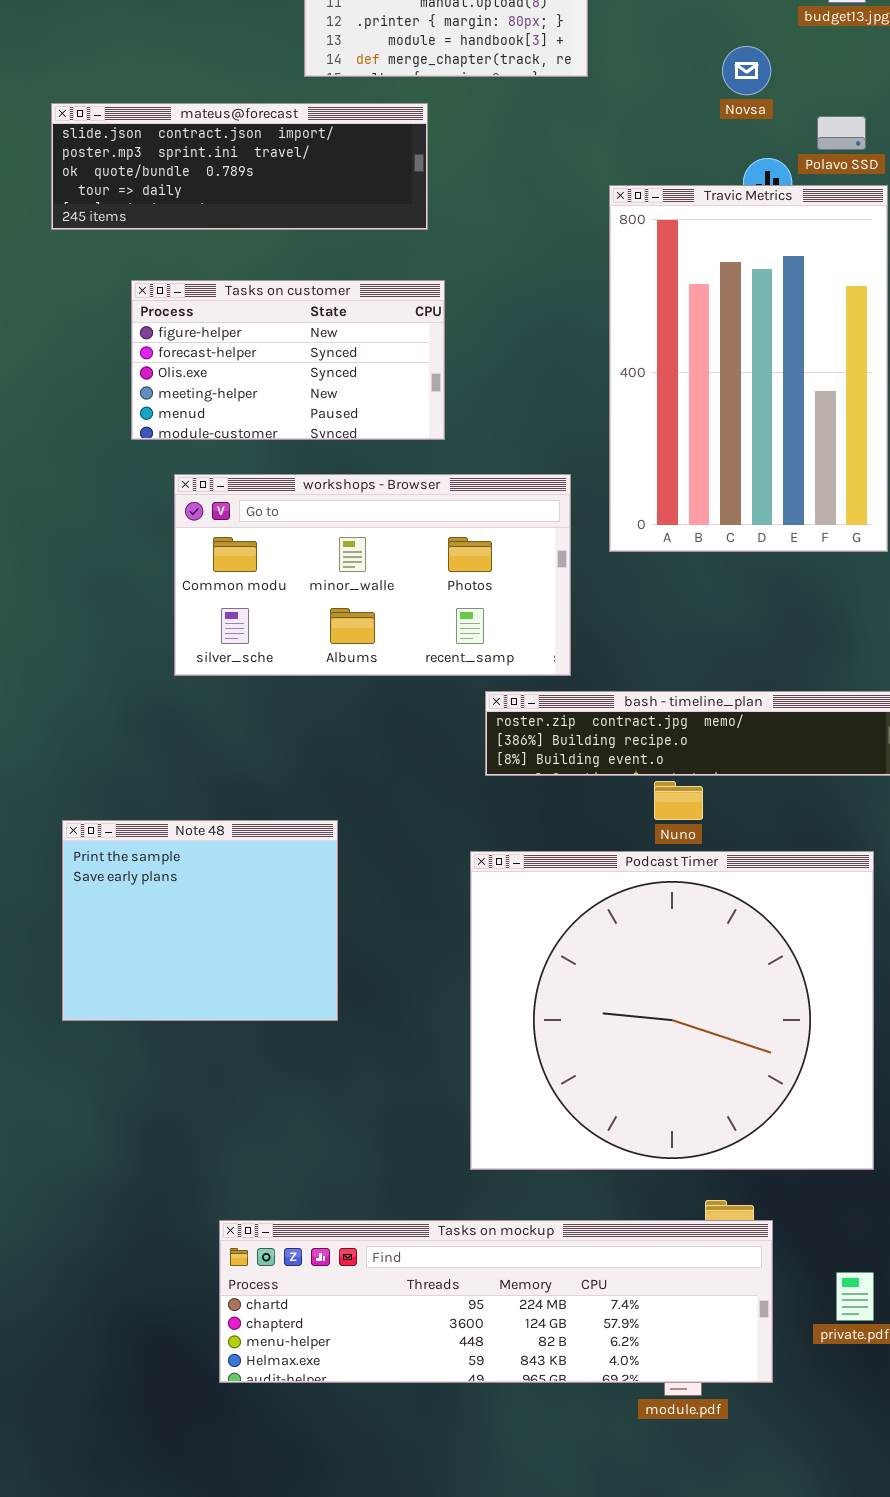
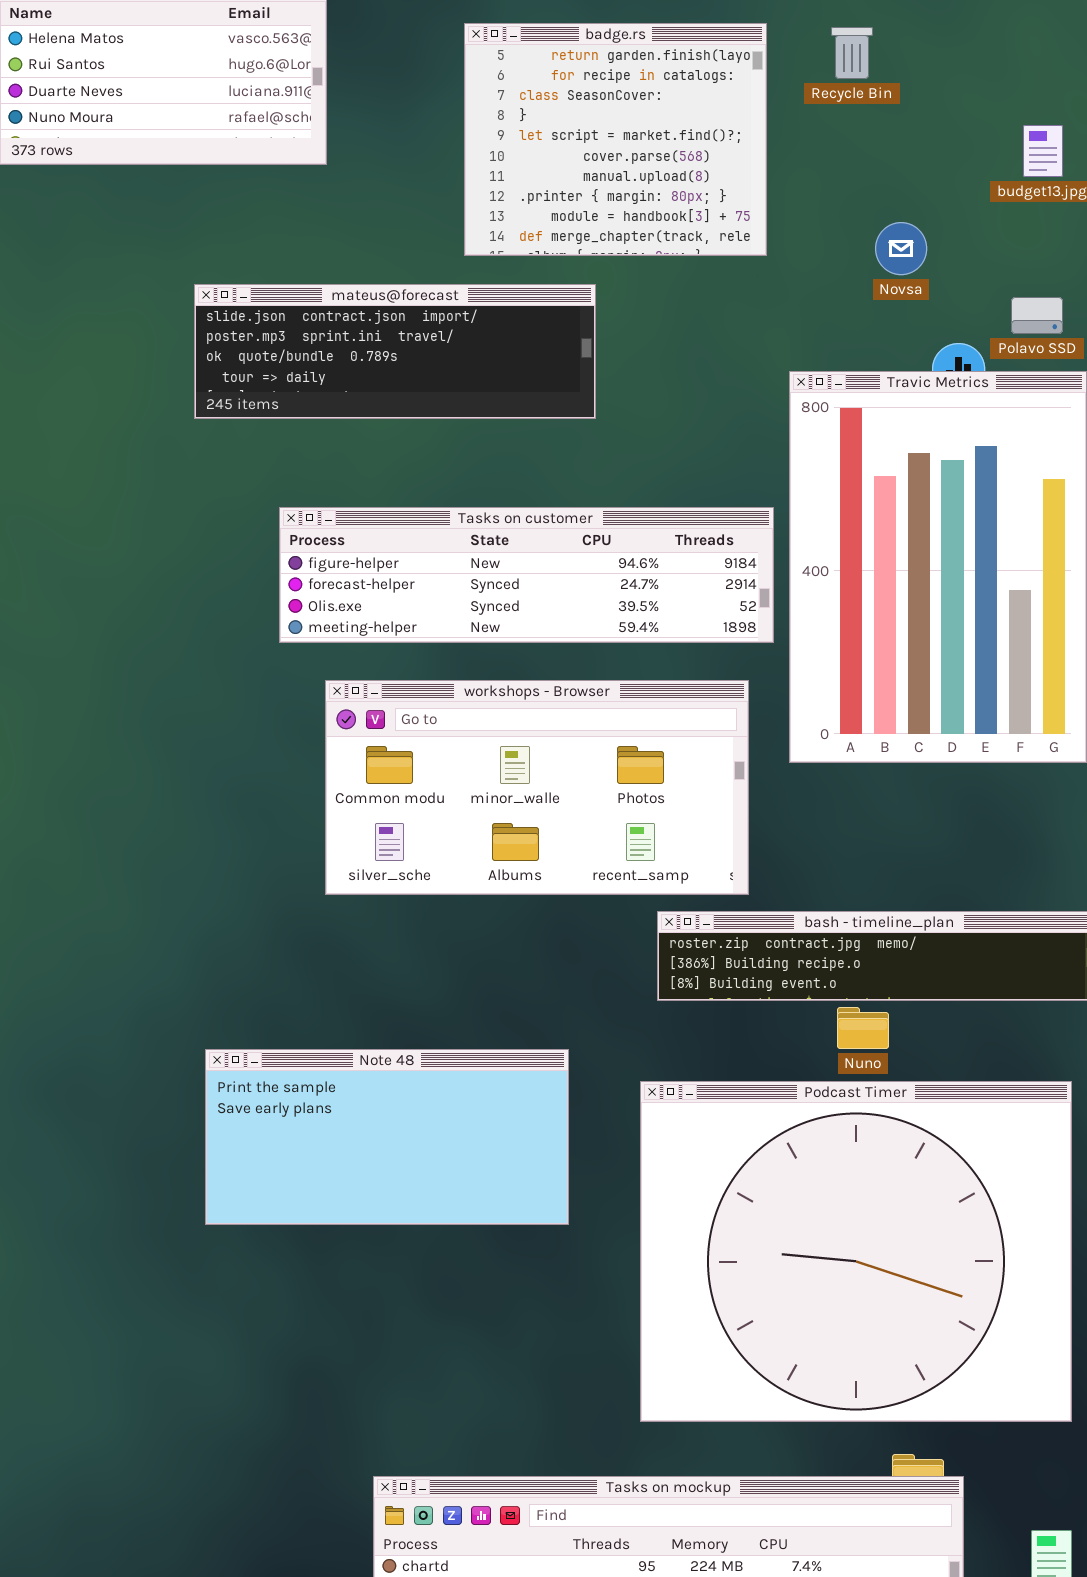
Novsa: [722,46,771,95] -> [875,222,927,275], moved
Tasks on customer: [131,280,445,440] -> [279,507,774,643], resized
Note 48: [62,820,338,1021] -> [205,1049,569,1225], resized

